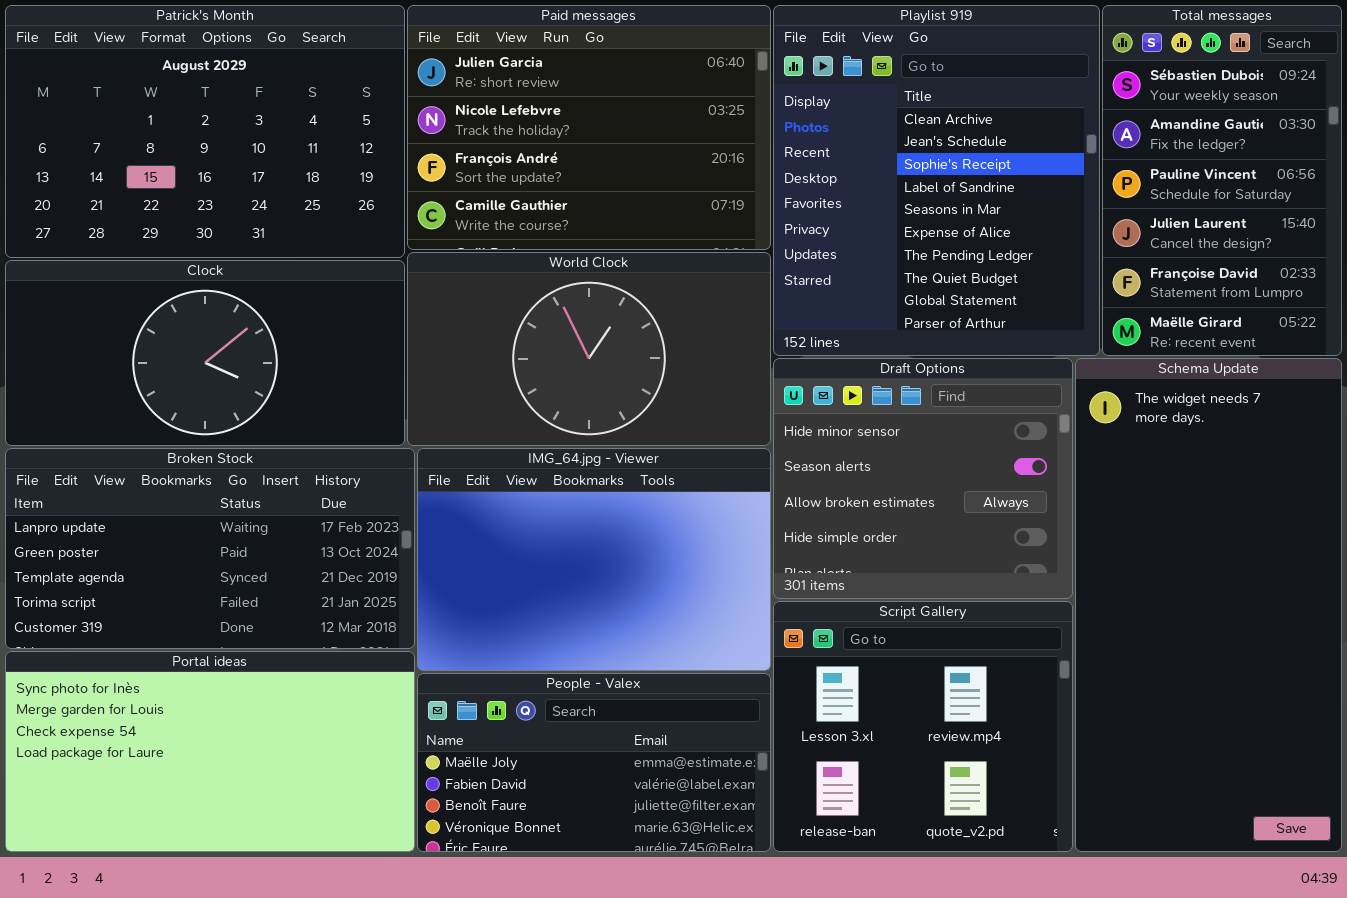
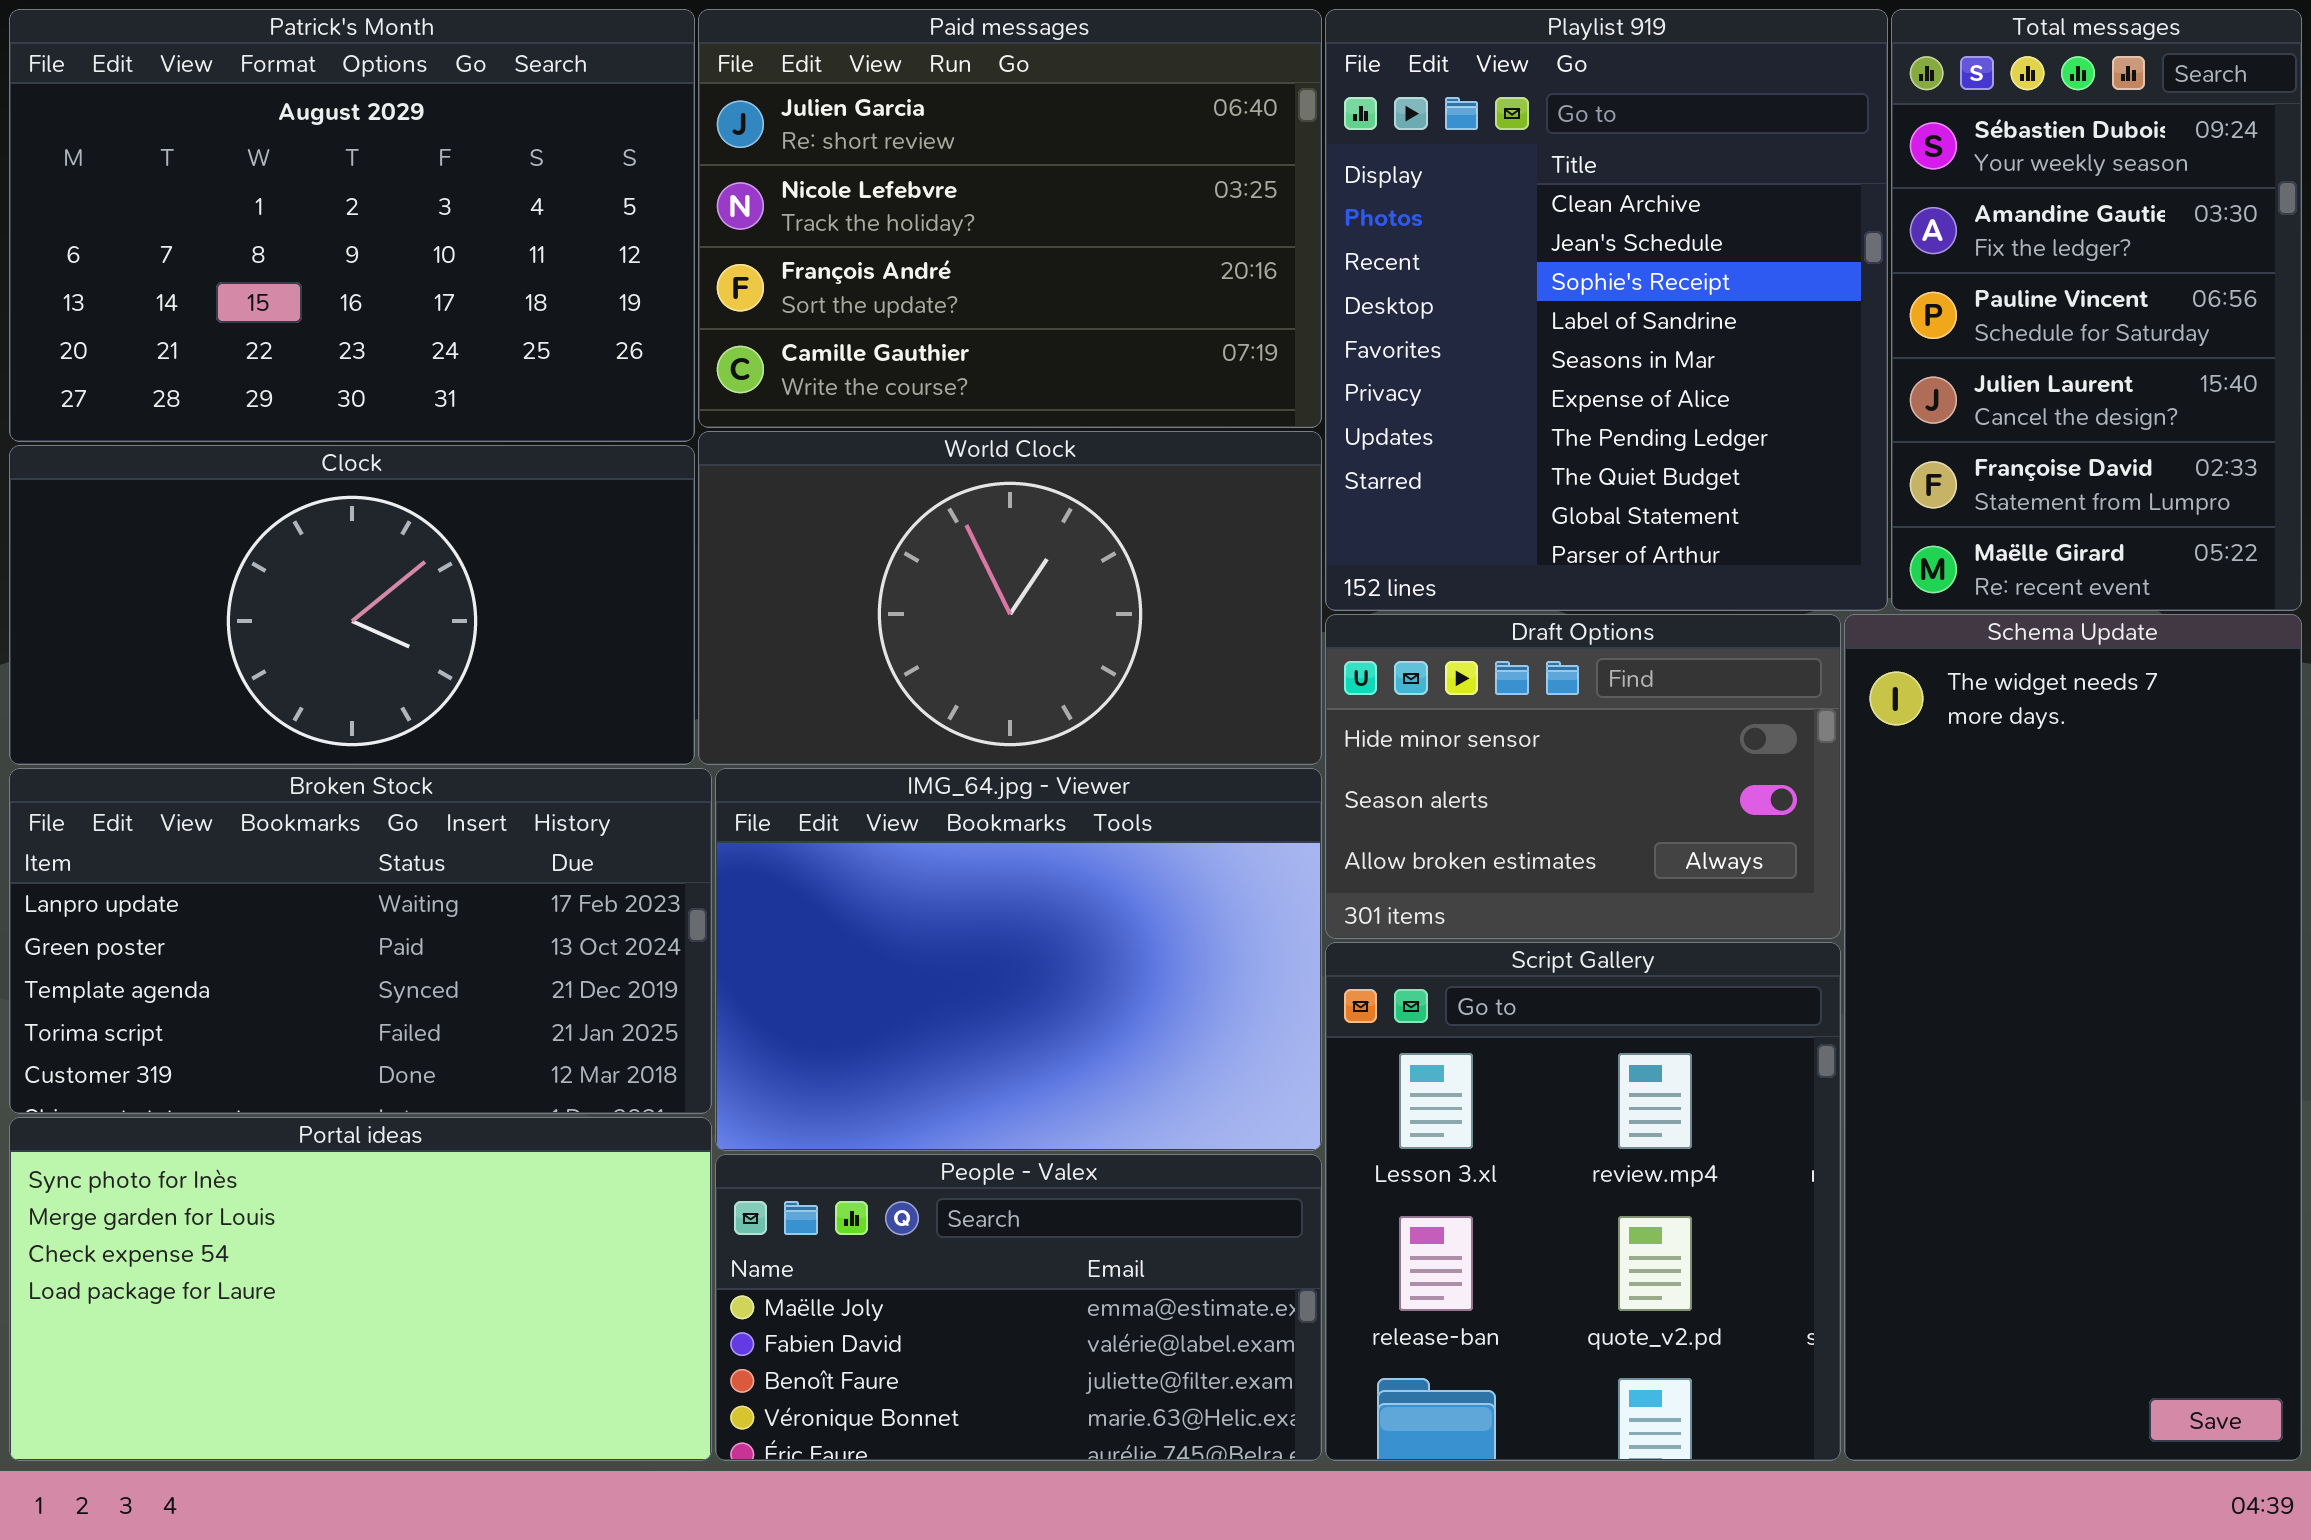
Draft Options: [773,358,1073,599] -> [1325,614,1841,939], resized
Script Gallery: [773,601,1073,852] -> [1325,942,1841,1461], resized

